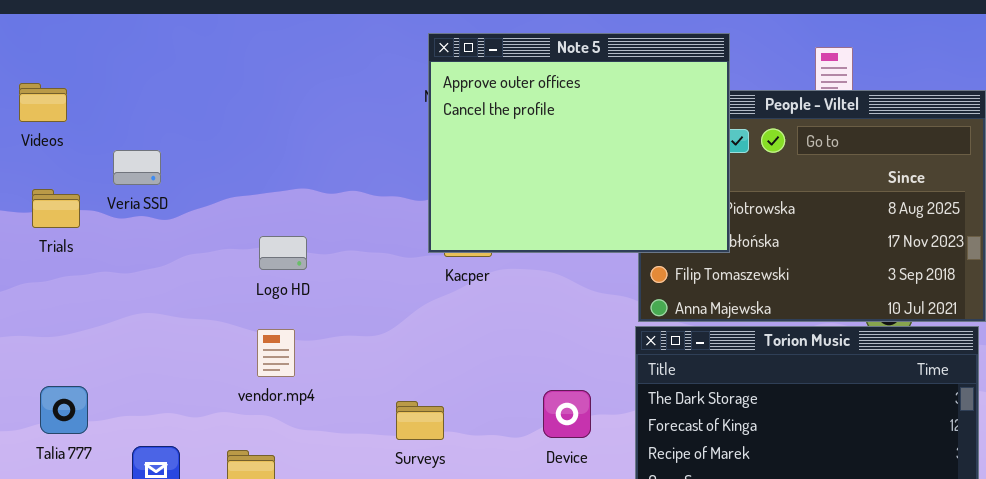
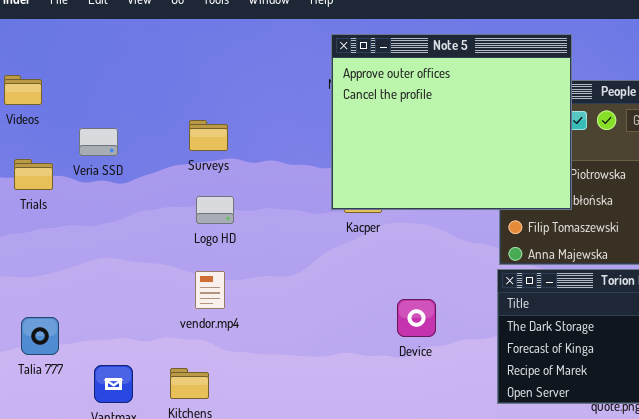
Device: [543,390,591,438] -> [397,299,436,337], moved
Surveys: [396,401,444,440] -> [189,120,228,151], moved

